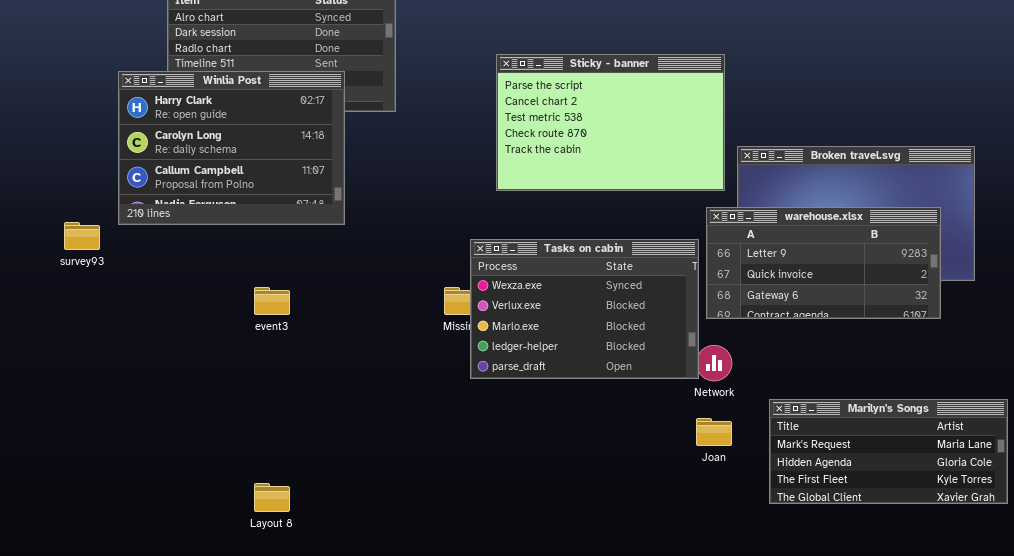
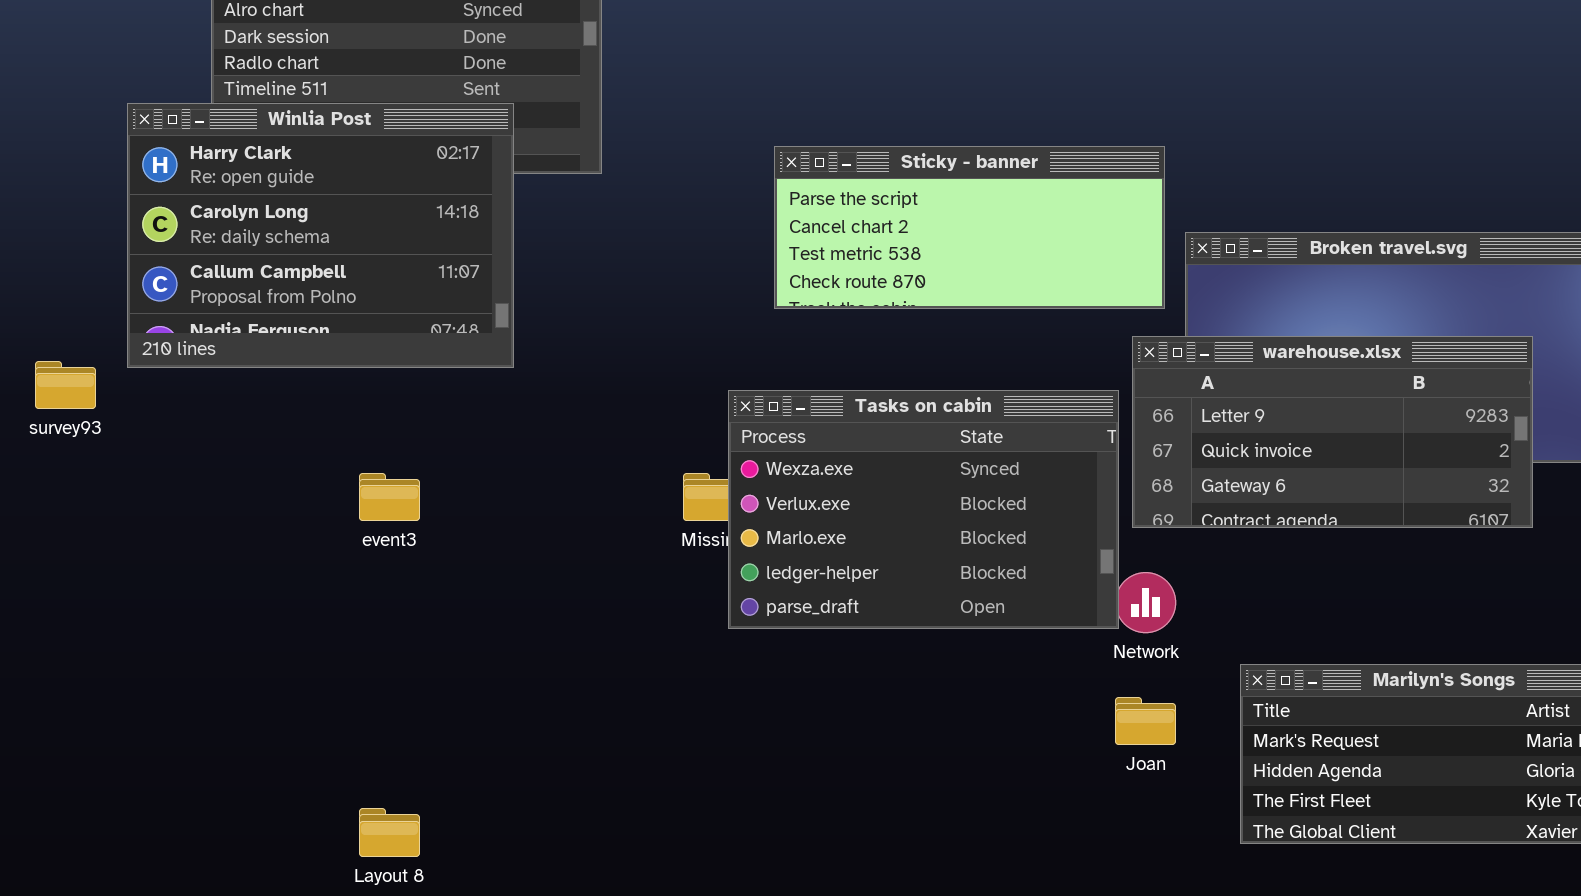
Sticky - banner: [496,54,725,191] -> [774,146,1165,309], resized

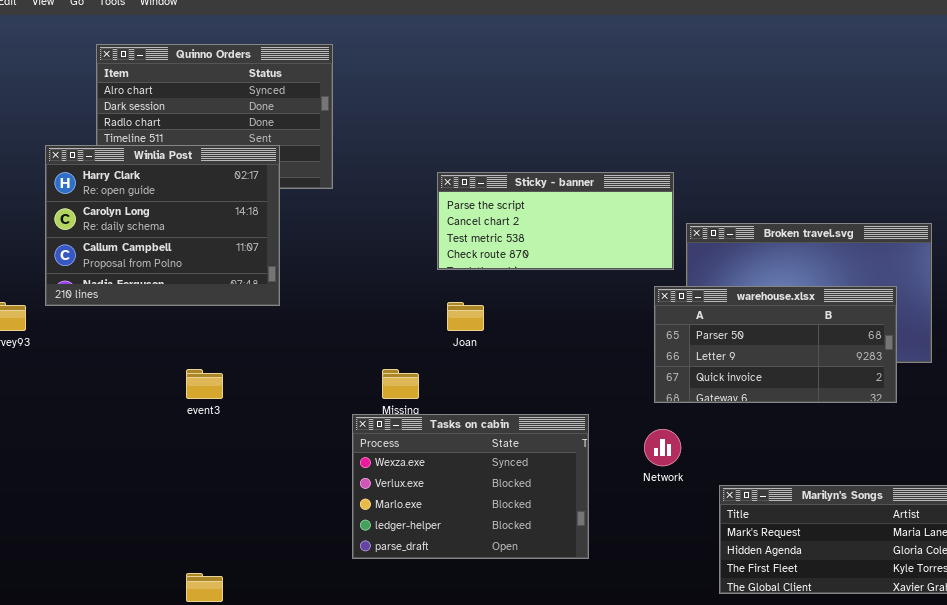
warehouse.xlsx: [1132,336,1533,528] -> [654,286,897,403], scrolled up 1 row
Tasks on cabin: [728,390,1119,629] -> [352,414,589,559], moved
Joan: [1115,697,1176,745] -> [447,302,484,331], moved

